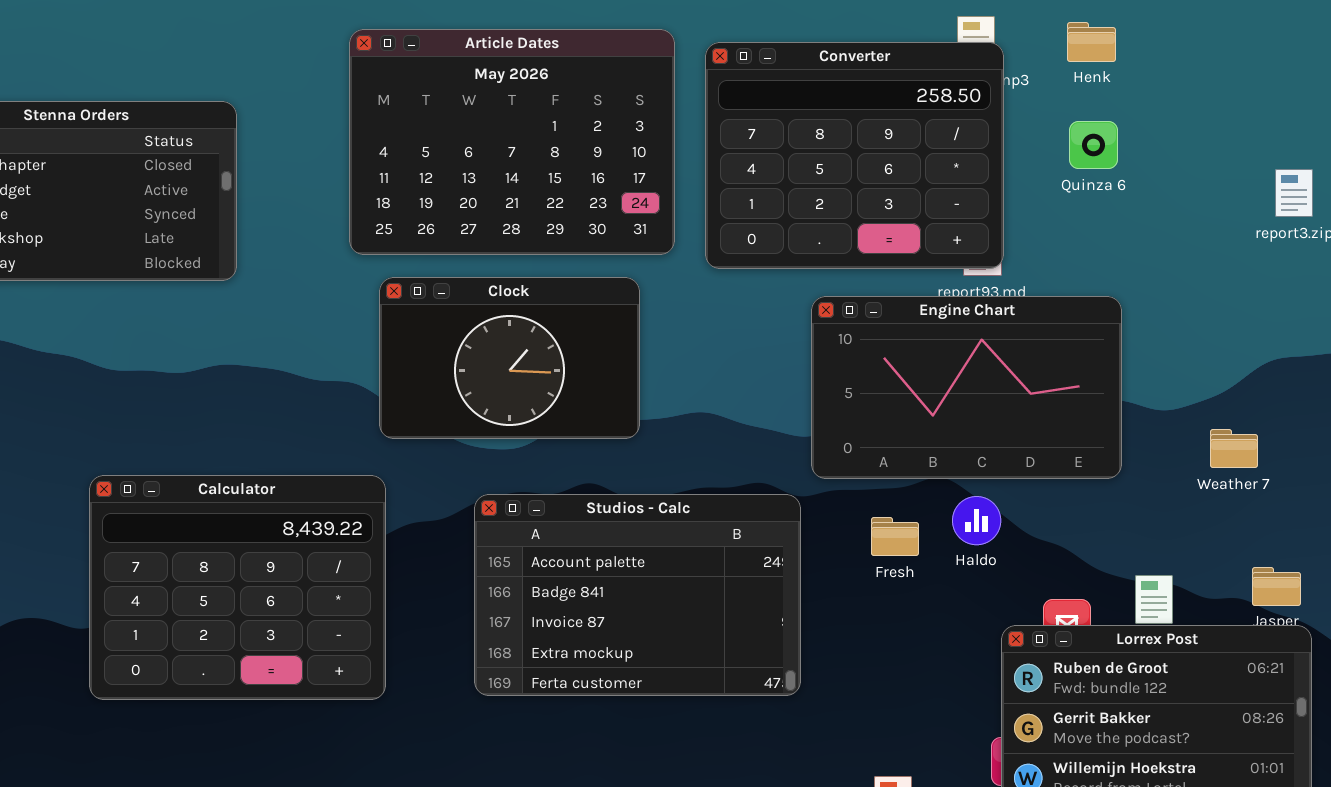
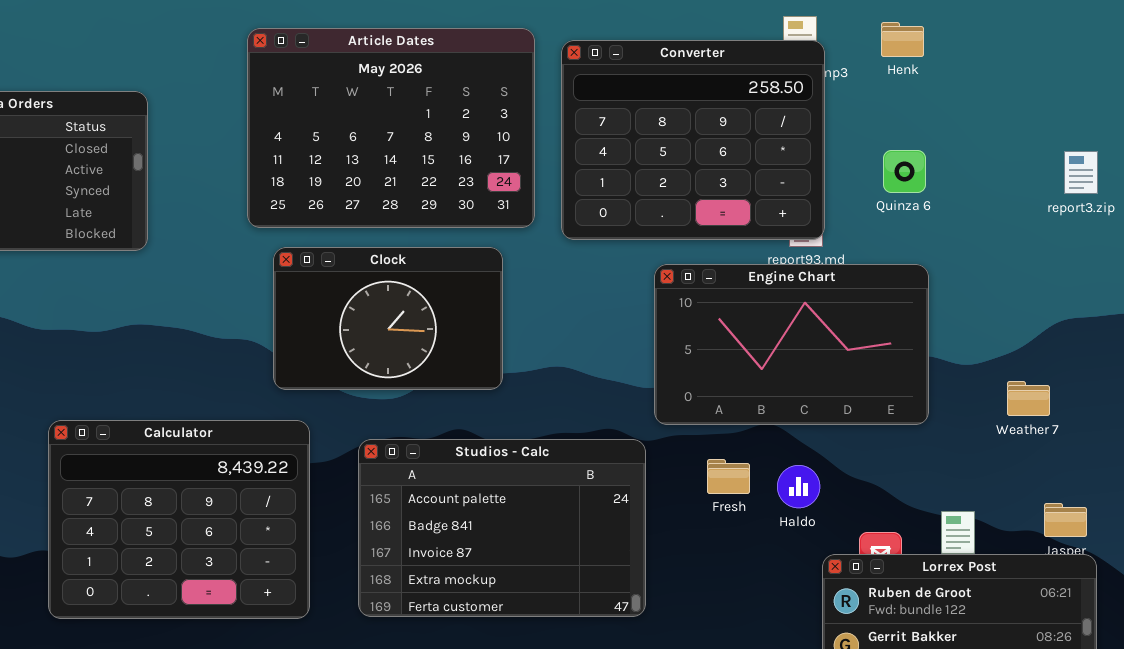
Quinza 6: [1069,121,1118,169] -> [883,150,926,193], moved
Calculator: [89,475,386,700] -> [48,420,310,619], moved
Haldo: [952,496,1001,545] -> [777,465,820,508], moved

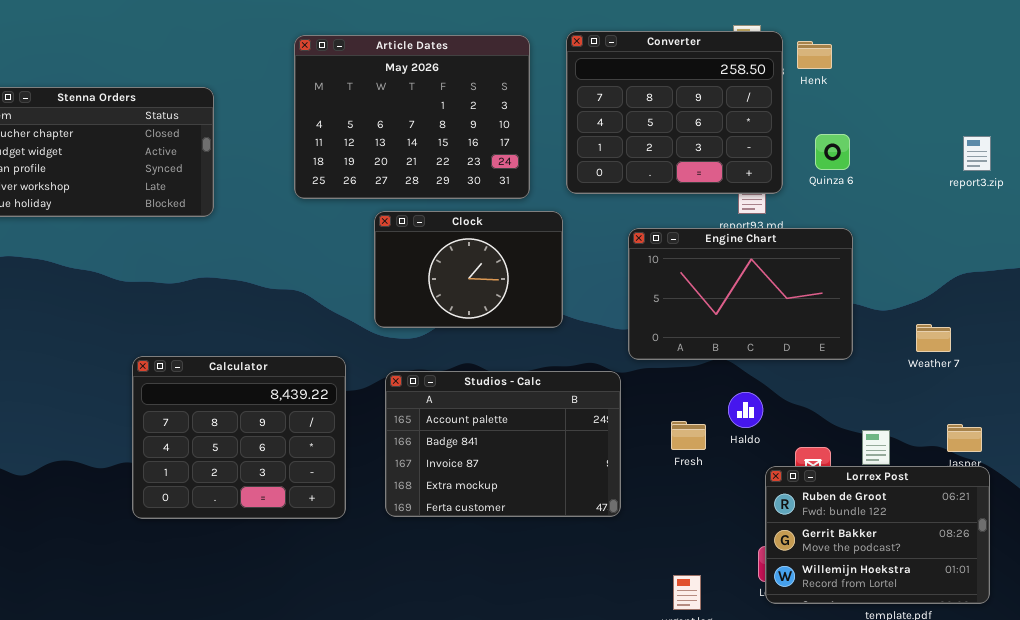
Henk: [881,22,924,57] -> [797,41,832,69], moved
Converter: [561,40,825,240] -> [566,31,783,194], moved
Clock: [273,247,503,390] -> [374,211,563,328], moved
Fresh: [707,459,750,494] -> [671,421,706,450], moved

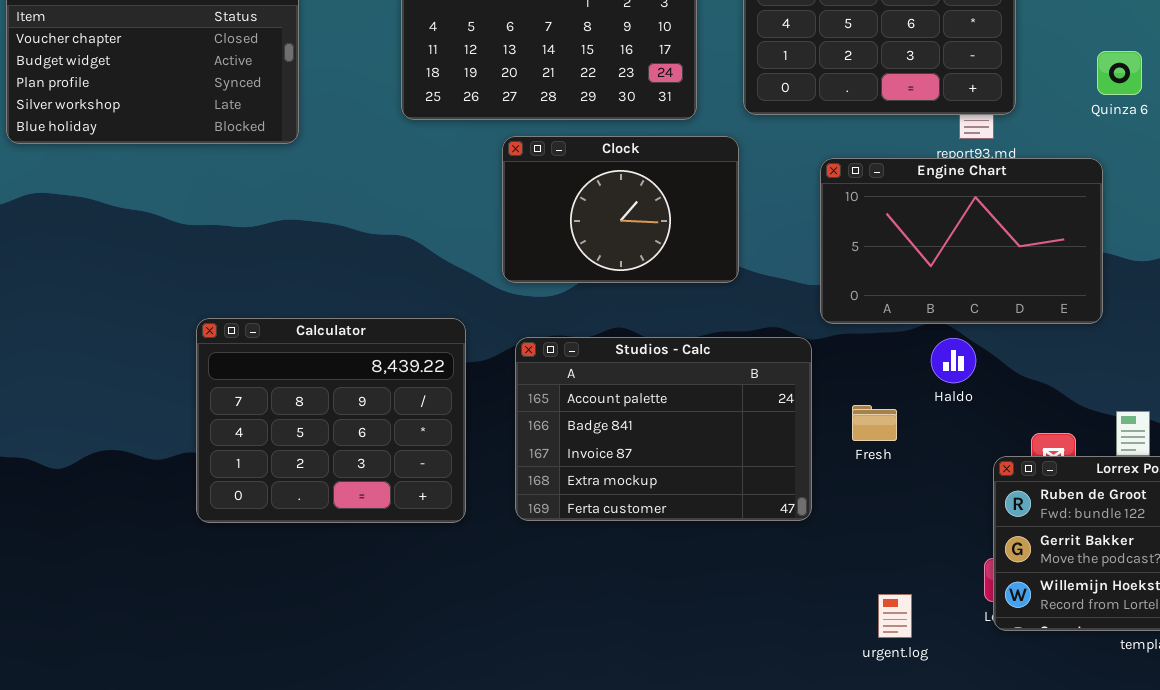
Quinza 6: [815,134,850,170] -> [1097,51,1142,95], moved
Haldo: [728,392,763,428] -> [931,338,976,383], moved
Fresh: [671,421,706,450] -> [852,405,897,441], moved

